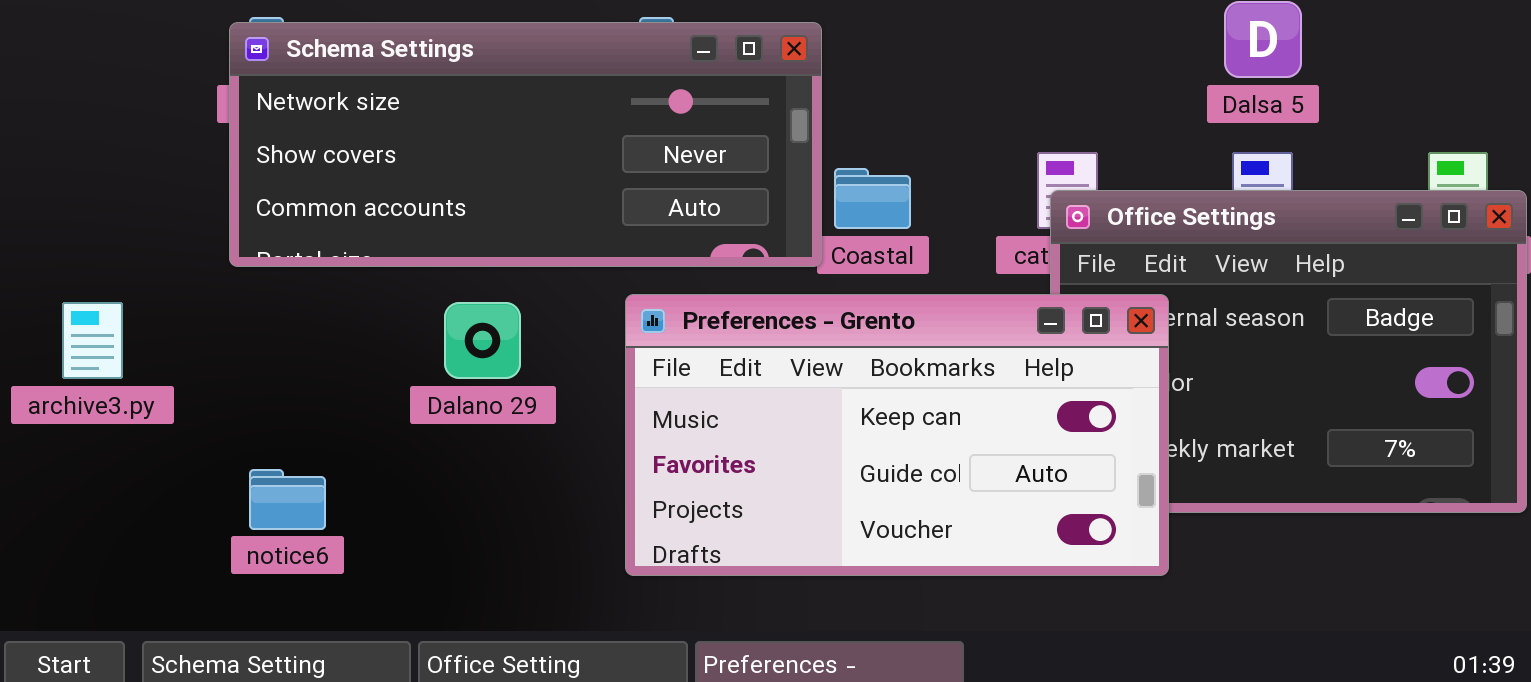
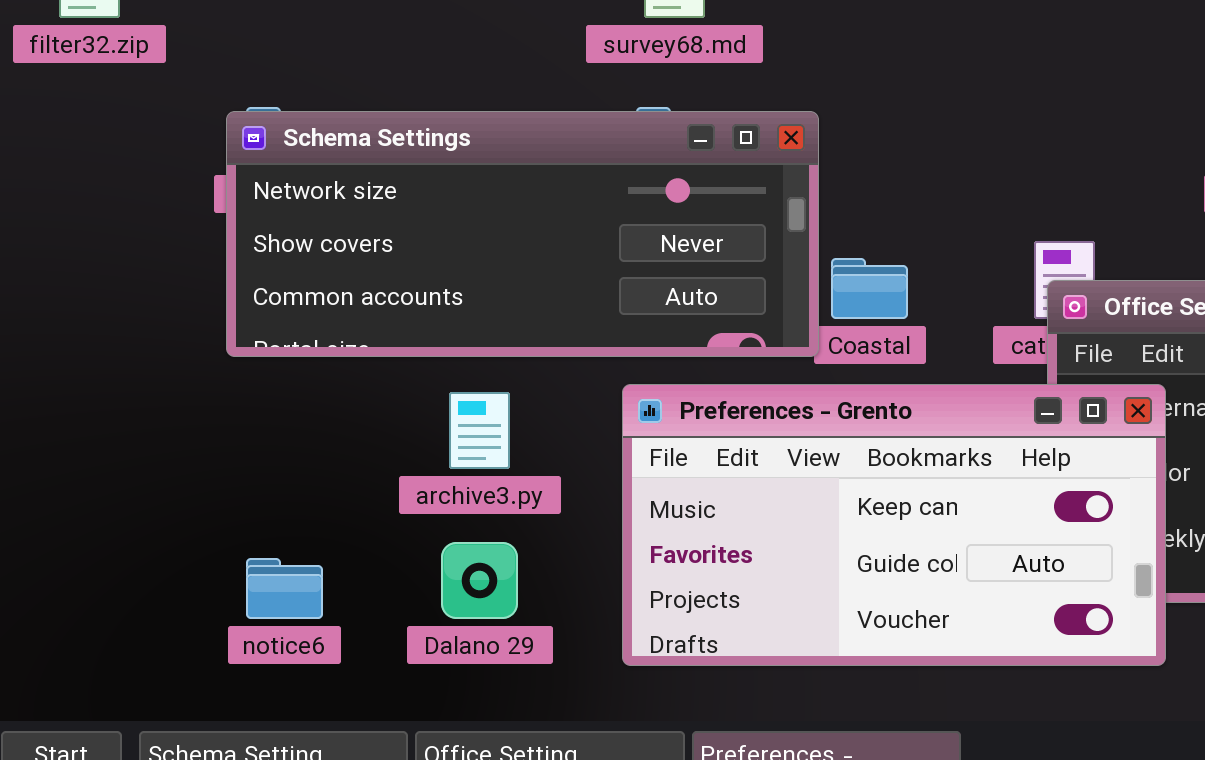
archive3.py: [62,302,123,379] -> [449,392,510,469], moved
Dalano 29: [444,302,521,379] -> [441,542,518,619], moved

